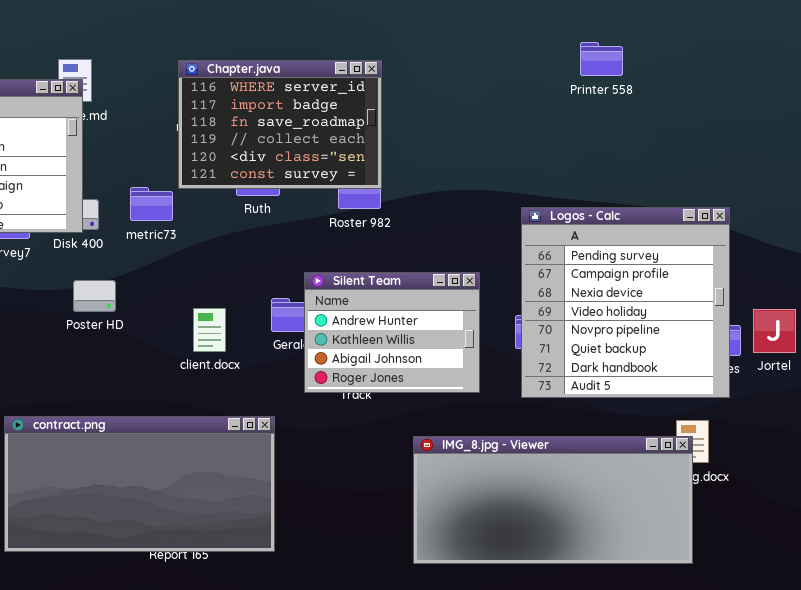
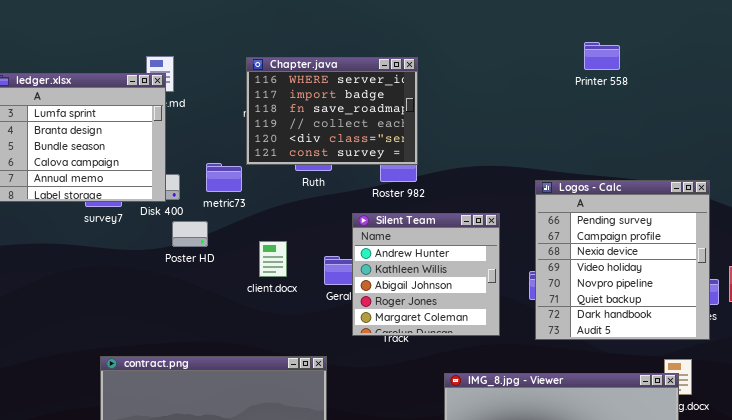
Silent Team: [304,272,480,393] -> [352,213,500,336], resized
Poster HD: [73,280,116,312] -> [172,221,208,247], moved
client.docx: [193,308,226,352] -> [259,241,287,277], moved

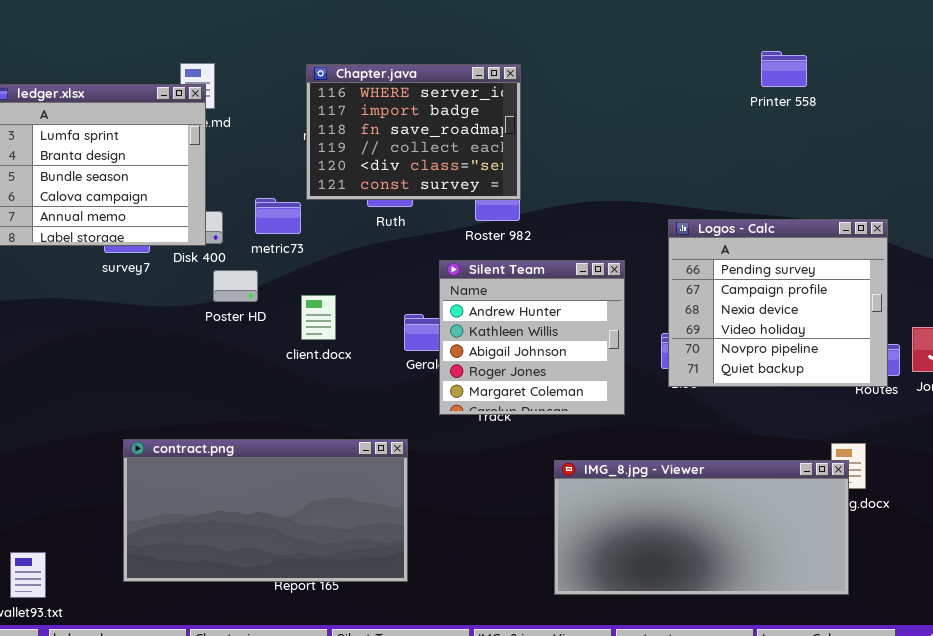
Printer 558: [584,42,620,70] -> [761,51,807,87], moved
Logos - Calc: [535,180,710,340] -> [668,219,888,387], resized
client.docx: [259,241,287,277] -> [301,295,336,340], moved

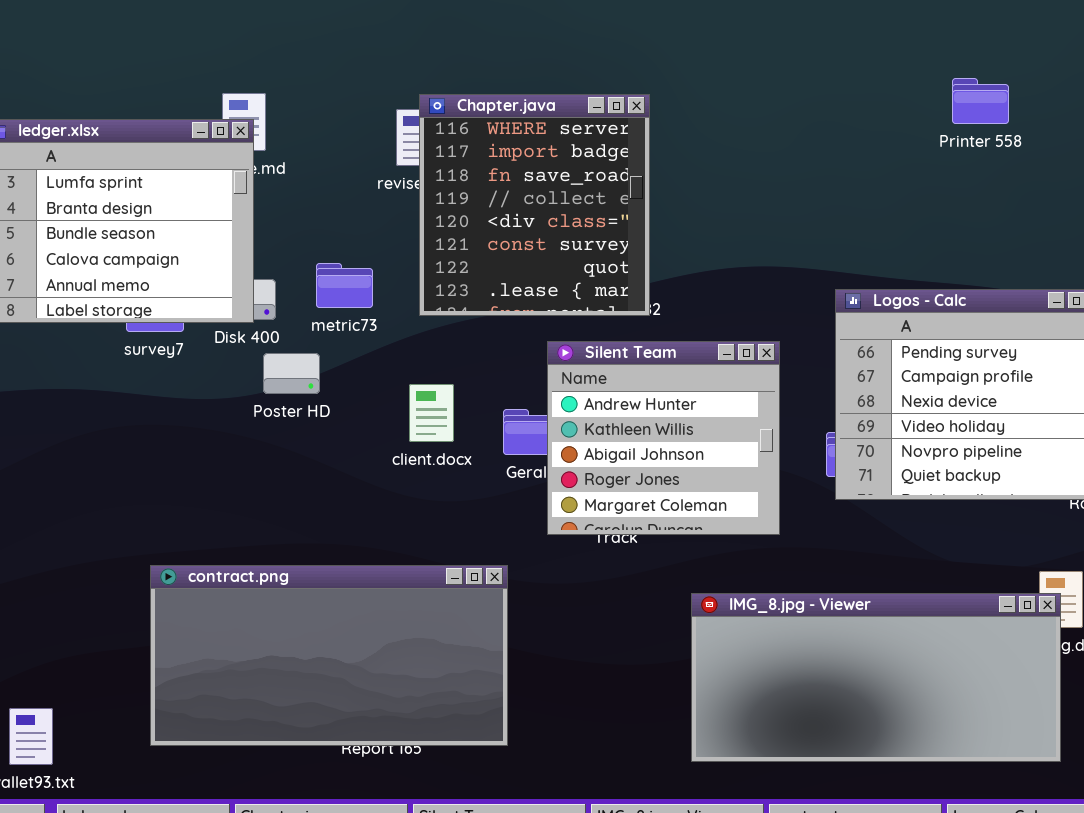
Chapter.java: [306,64,521,200] -> [419,94,650,316], resized
client.docx: [301,295,336,340] -> [409,384,454,442], moved

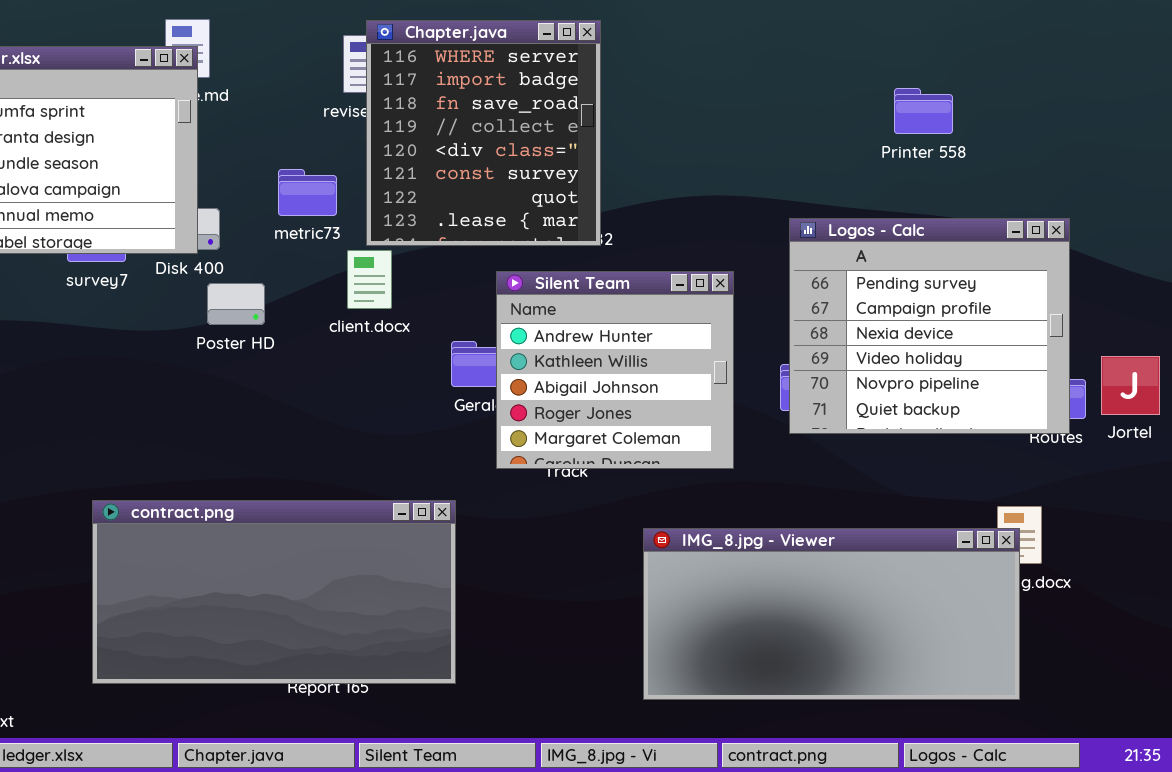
Printer 558: [952,78,1009,124] -> [894,88,953,134], moved
metric73: [316,263,373,308] -> [278,169,337,216], moved
client.docx: [409,384,454,442] -> [347,250,392,309], moved

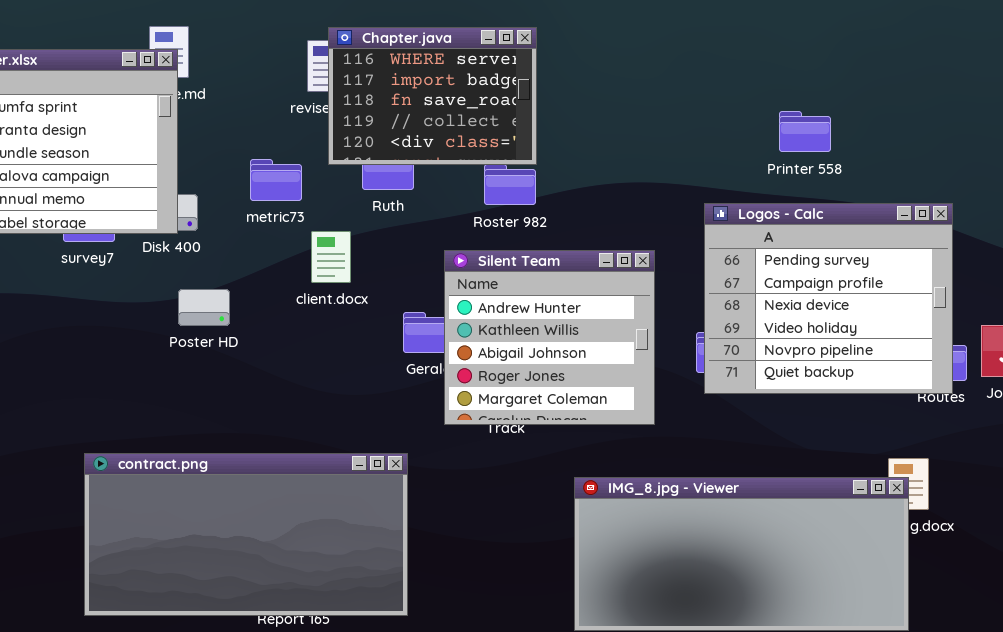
Chapter.java: [366,20,601,246] -> [328,27,537,165], resized
Printer 558: [894,88,953,134] -> [779,111,831,152], moved
Poster HD: [207,283,265,325] -> [178,289,230,326], moved

